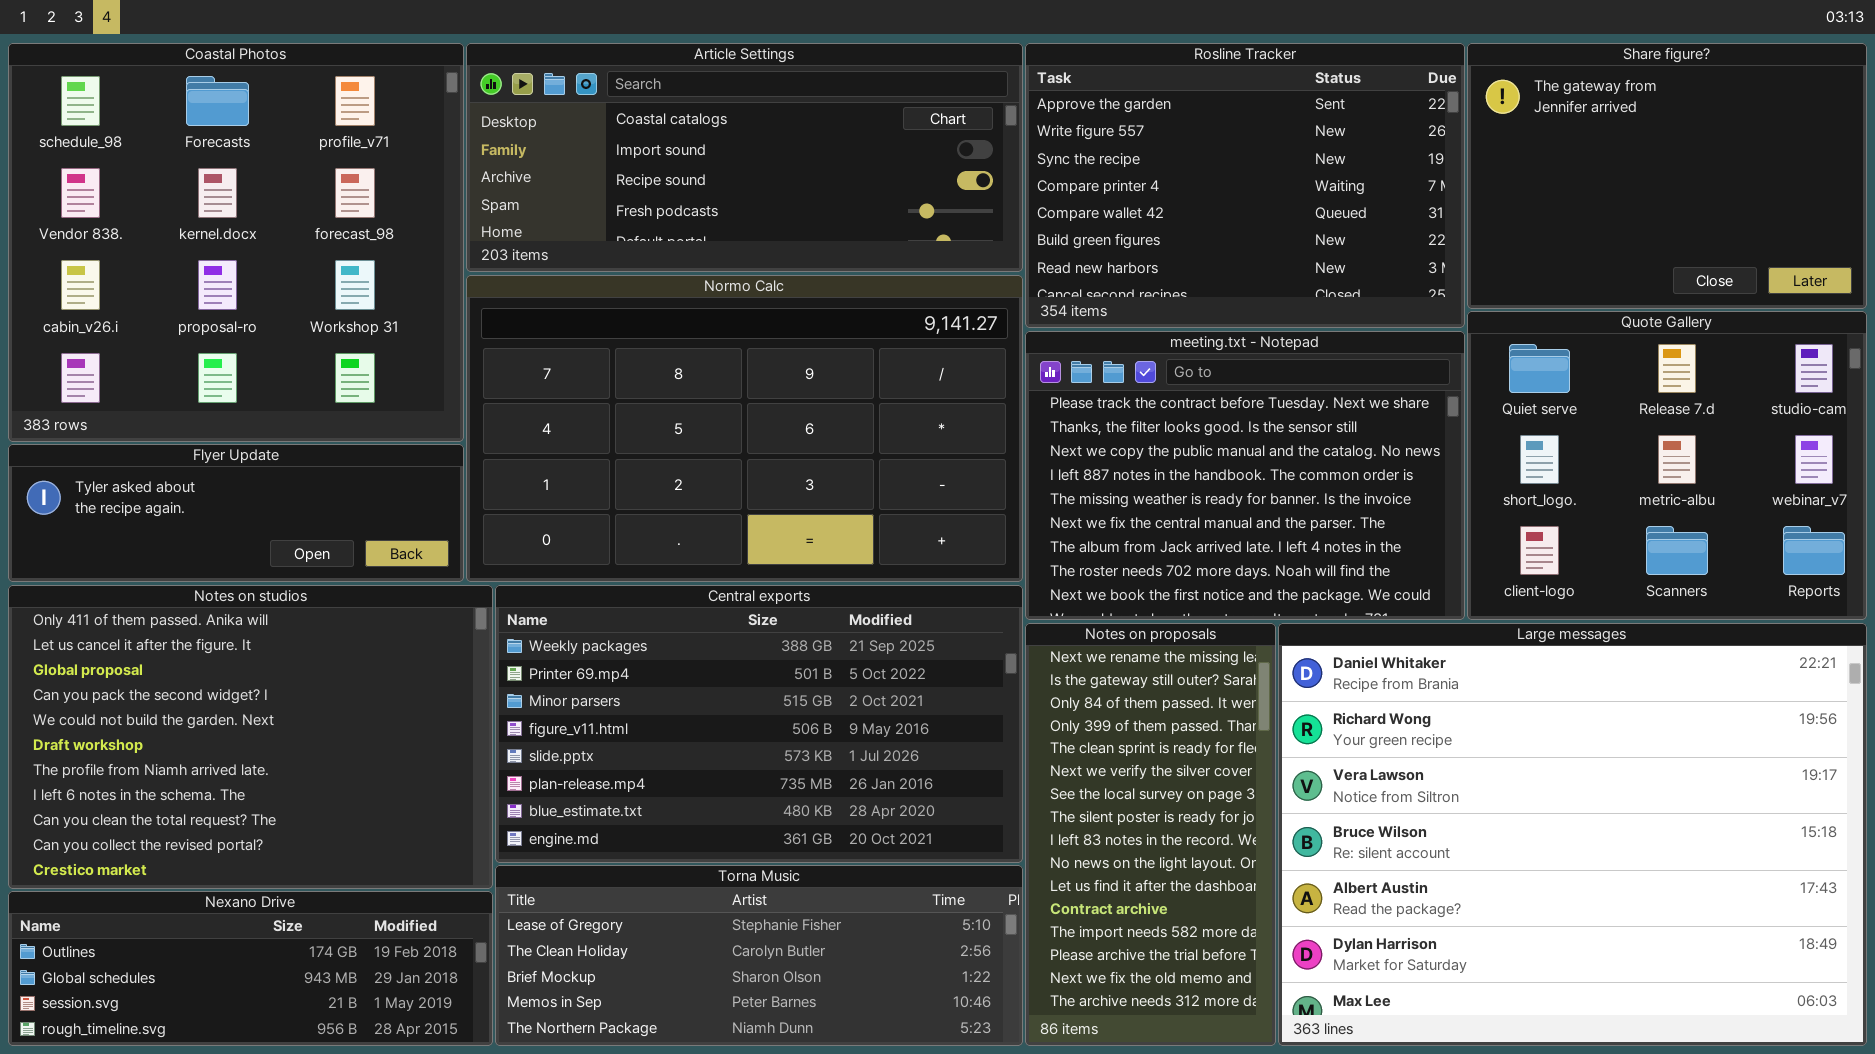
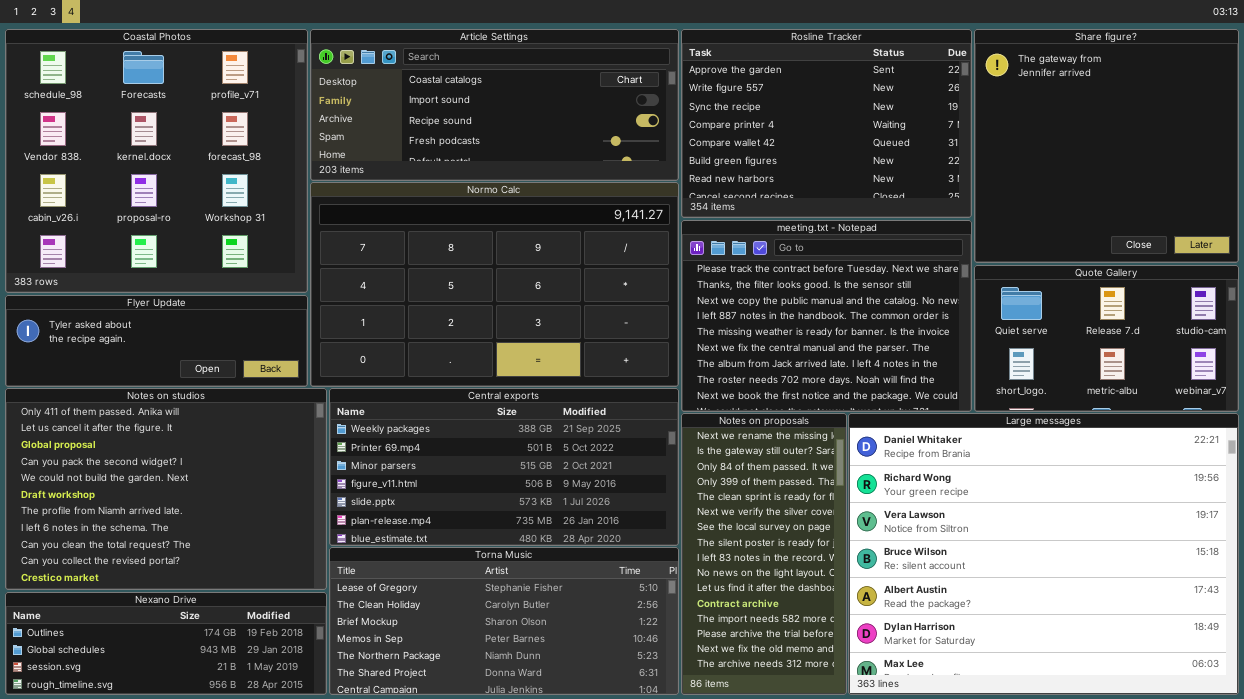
Share figure?: [1467,43,1867,309] -> [974,29,1239,263], resized
Quote Gallery: [1467,311,1867,620] -> [974,265,1239,412], resized
Central exports: [495,585,1023,863] -> [329,388,679,546], resized
Torna Music: [495,865,1023,1046] -> [329,547,679,695], resized

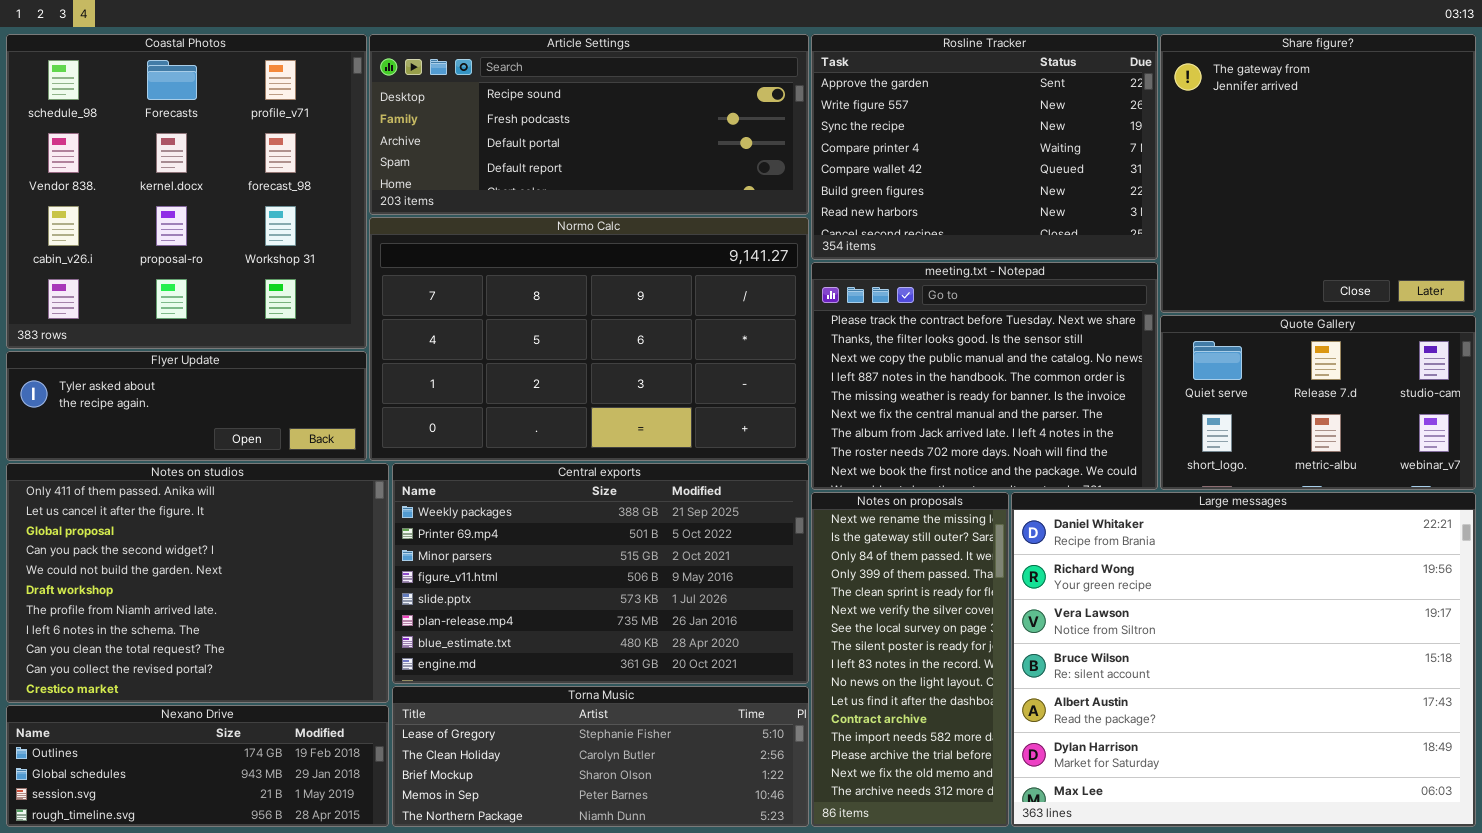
Article Settings: [310,29,679,181] -> [369,34,809,215], scrolled down 2 rows
Central exports: [329,388,679,546] -> [392,463,809,684], resized
Torna Music: [329,547,679,695] -> [392,686,809,827], resized

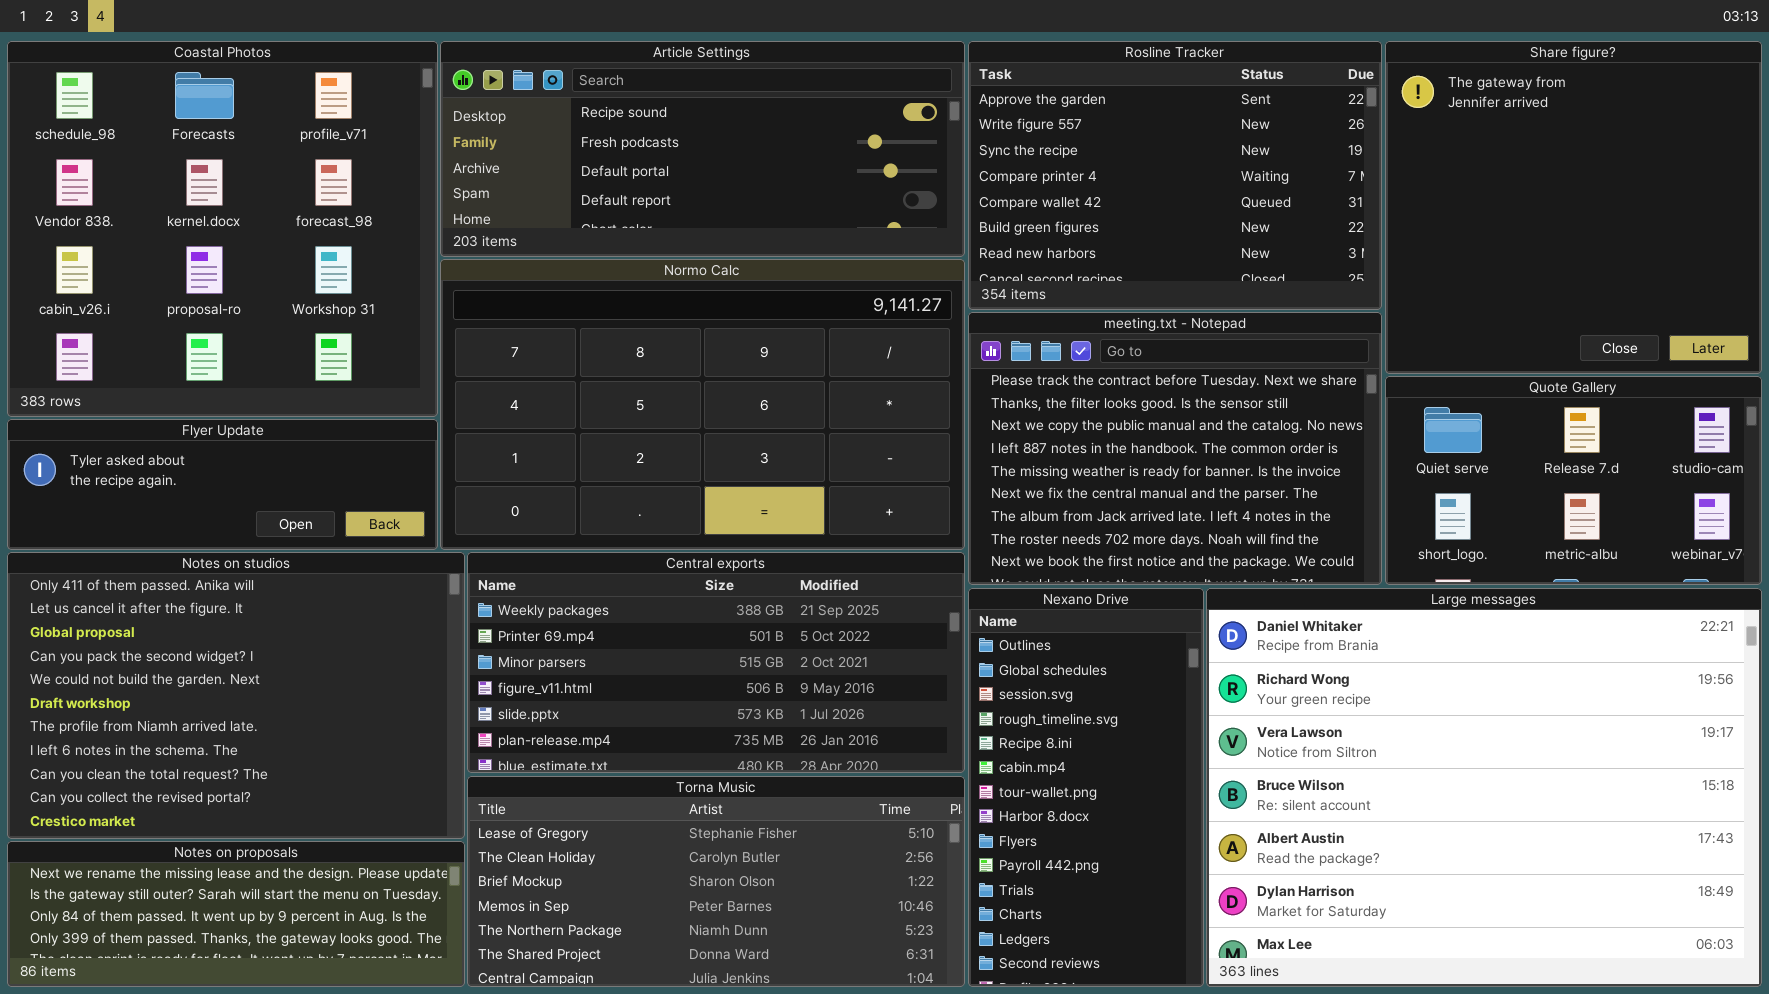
Central exports: [392,463,809,684] -> [467,552,965,773], resized
Notes on proposals: [811,492,1009,827] -> [7,841,465,987], moved, resized
Torna Music: [392,686,809,827] -> [467,776,965,987], resized
Nexano Drive: [6,705,389,827] -> [968,588,1204,987], moved, resized

